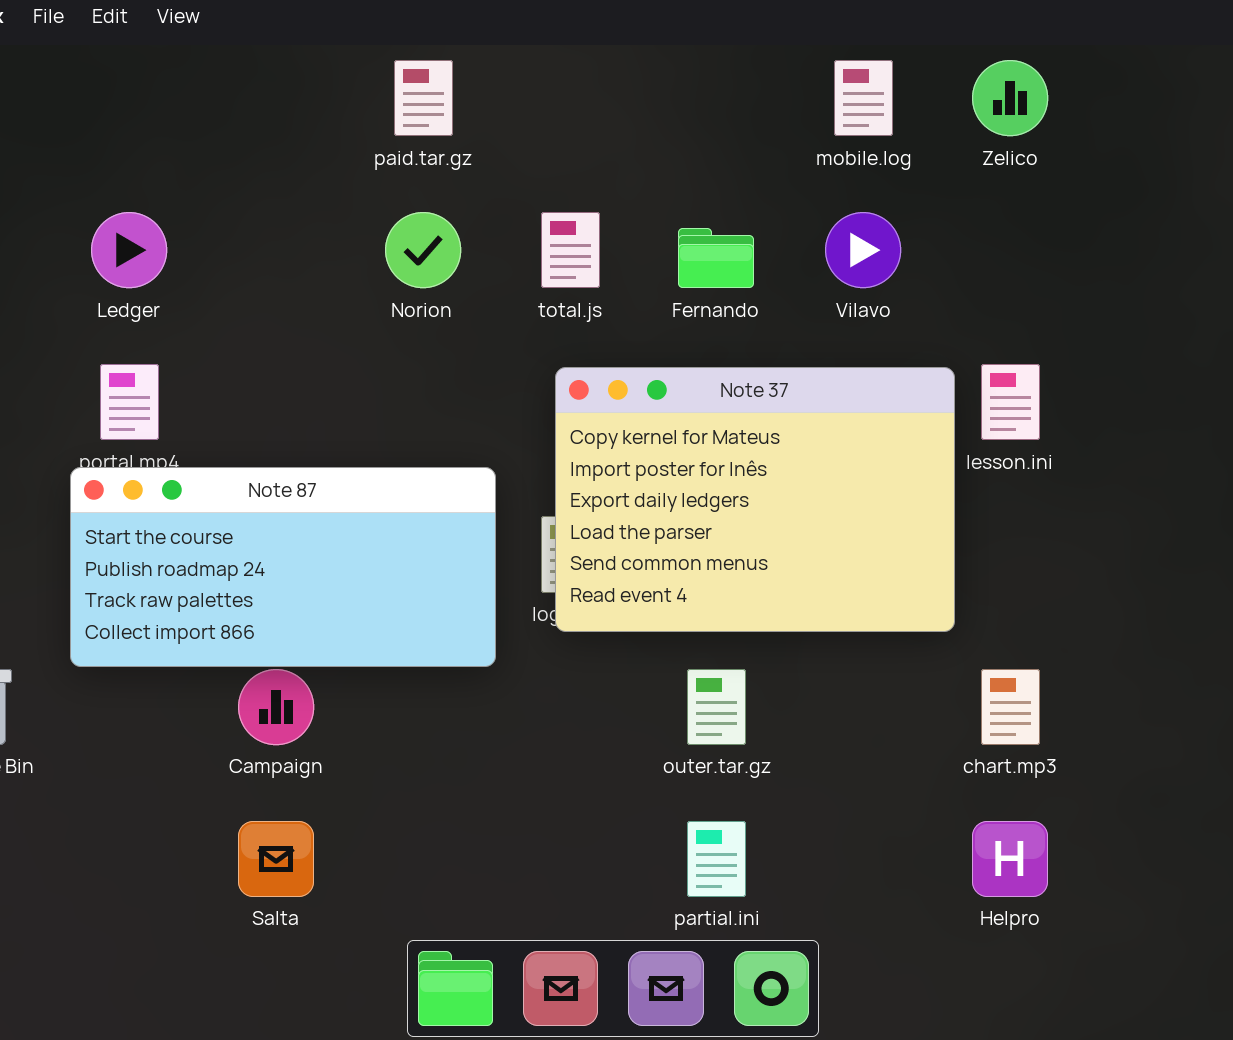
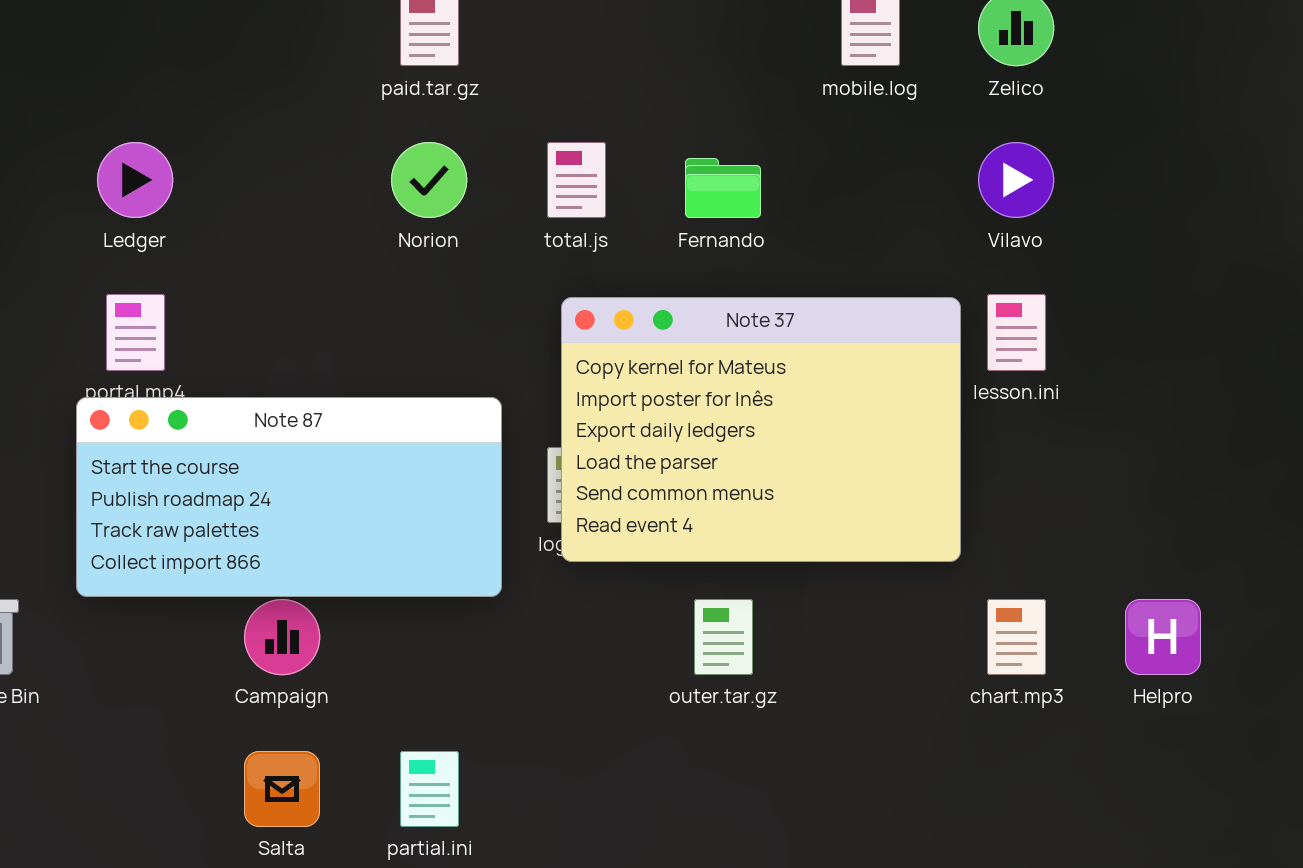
Vilavo: [825,212,901,288] -> [978,142,1054,218], moved
partial.ini: [687,821,746,897] -> [400,751,459,827], moved
Helpro: [972,821,1048,897] -> [1125,599,1201,675], moved

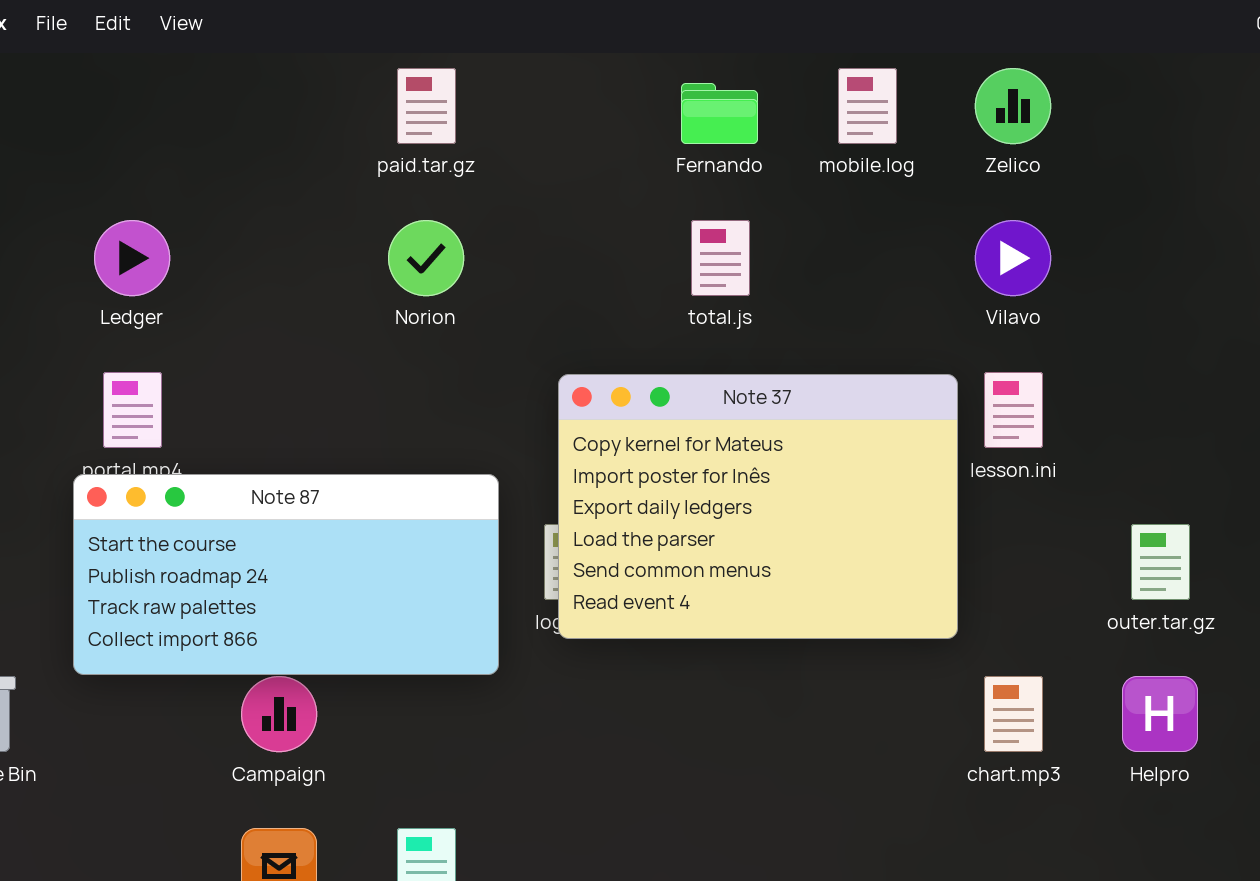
total.js: [547,142,606,218] -> [691,220,750,296], moved
Fernando: [685,158,761,218] -> [681,83,758,144], moved
outer.tar.gz: [694,599,753,675] -> [1131,524,1190,600], moved

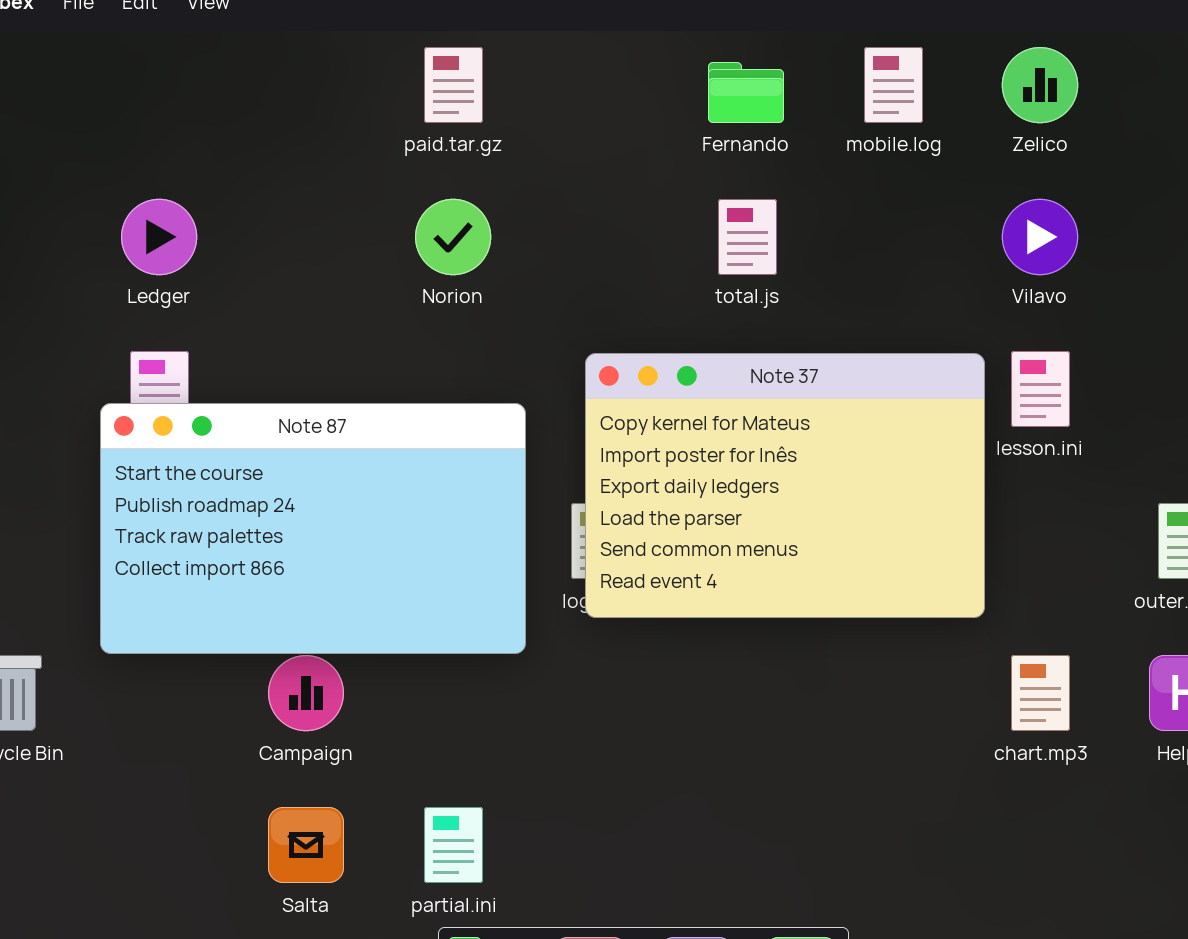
Note 87: [73,474,499,675] -> [100,403,526,654], resized

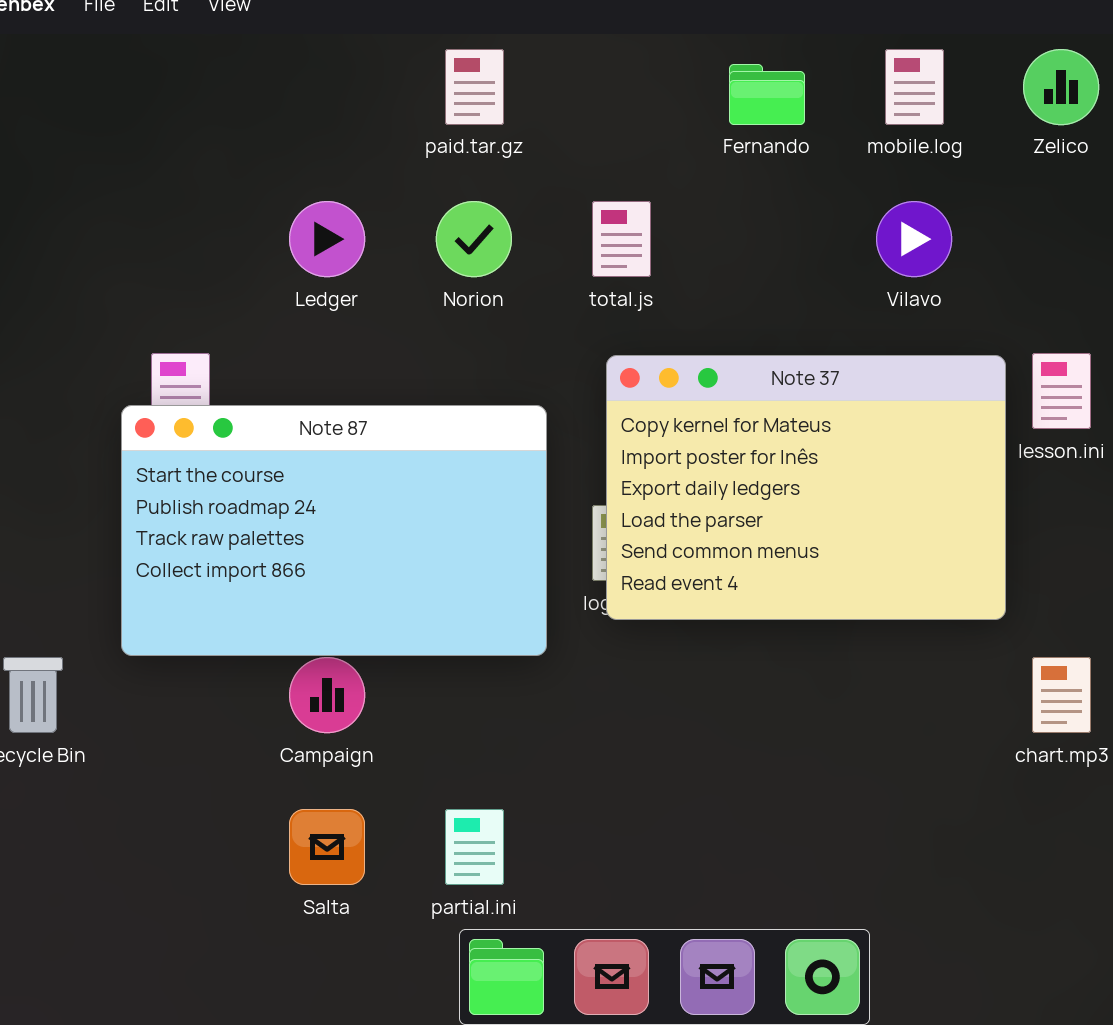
Ledger: [121,199,197,275] -> [289,201,365,277], moved
total.js: [718,199,777,275] -> [592,201,651,277], moved
Vilavo: [1002,199,1078,275] -> [876,201,952,277], moved

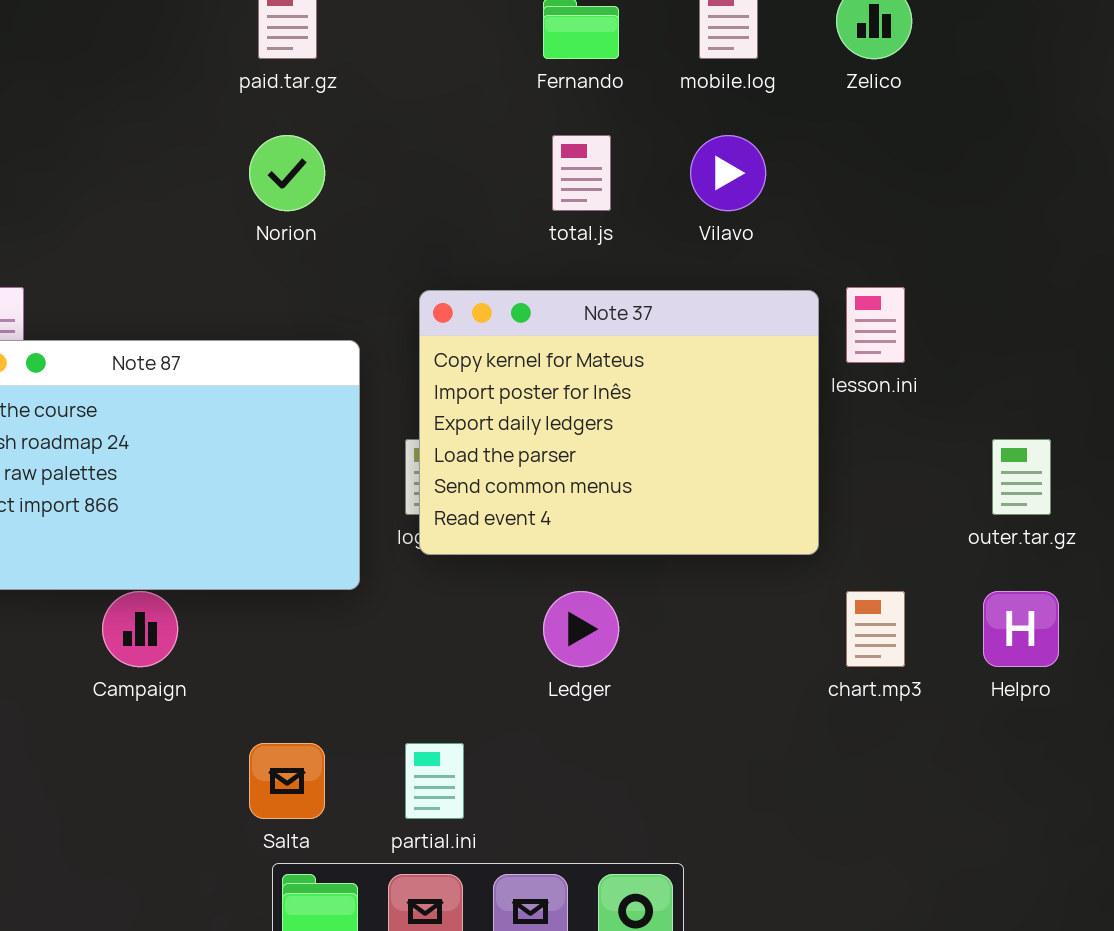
Ledger: [289,201,365,277] -> [543,591,619,667], moved
total.js: [592,201,651,277] -> [552,135,611,211], moved
Salta: [289,809,365,885] -> [249,743,325,819], moved
partial.ini: [445,809,504,885] -> [405,743,464,819], moved

